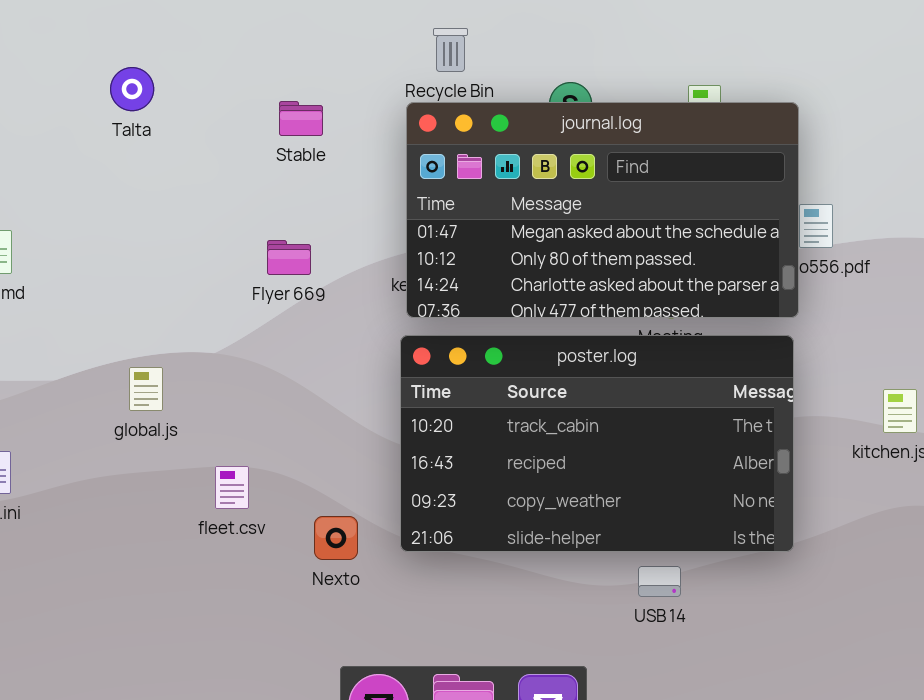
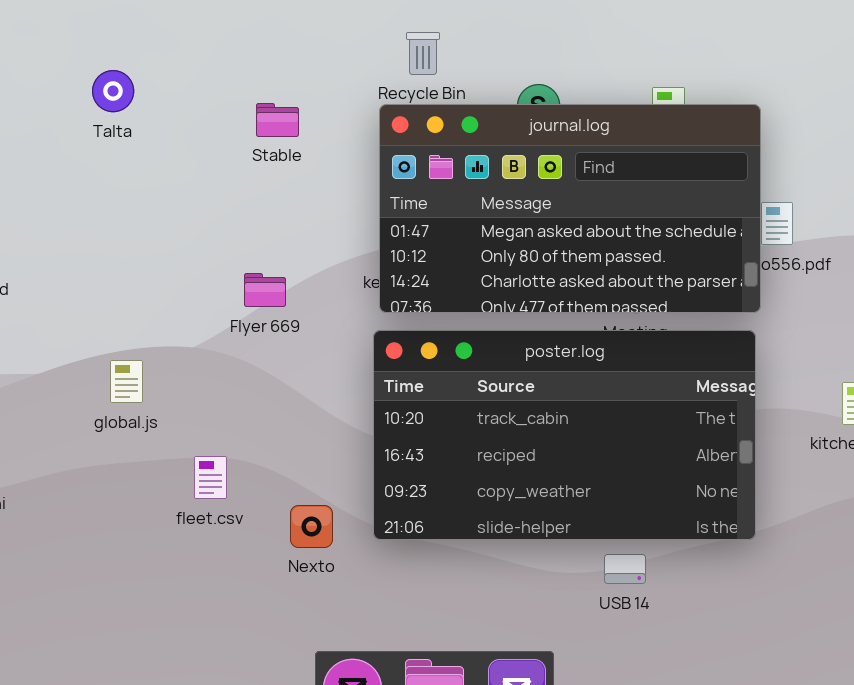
Flyer 669: [267,240,311,275] -> [244,273,286,307], moved

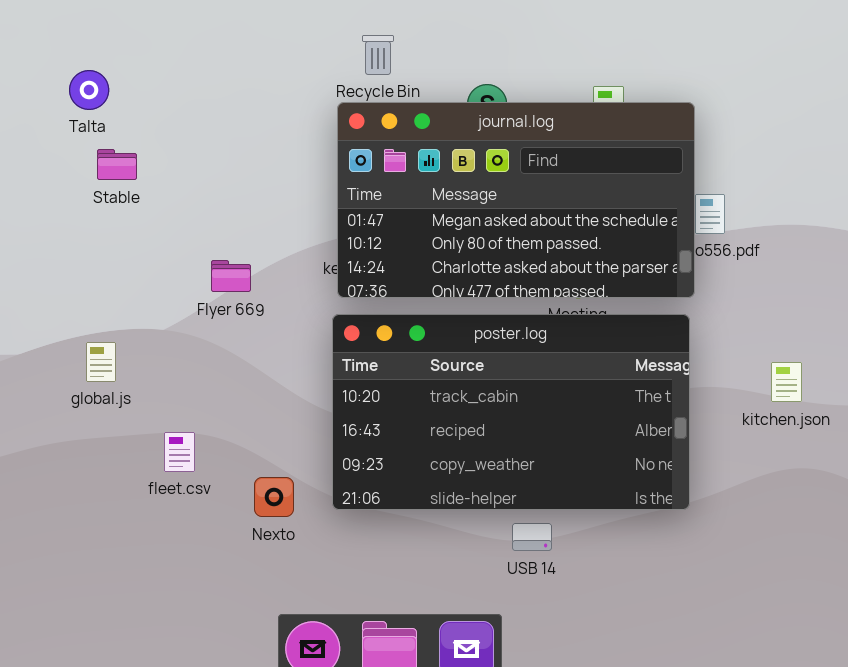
Stable: [256,103,299,137] -> [97,149,137,180], moved
USB 14: [604,554,646,584] -> [512,523,552,551], moved

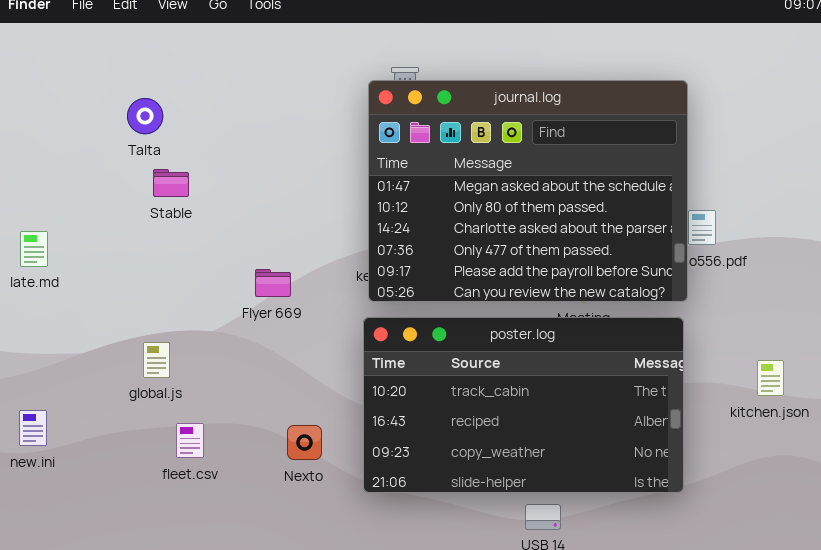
journal.log: [337,102,695,298] -> [368,80,688,302], resized
fleet.csv: [164,432,195,472] -> [176,423,204,458], moved
Nexto: [254,477,294,517] -> [287,425,322,460], moved

